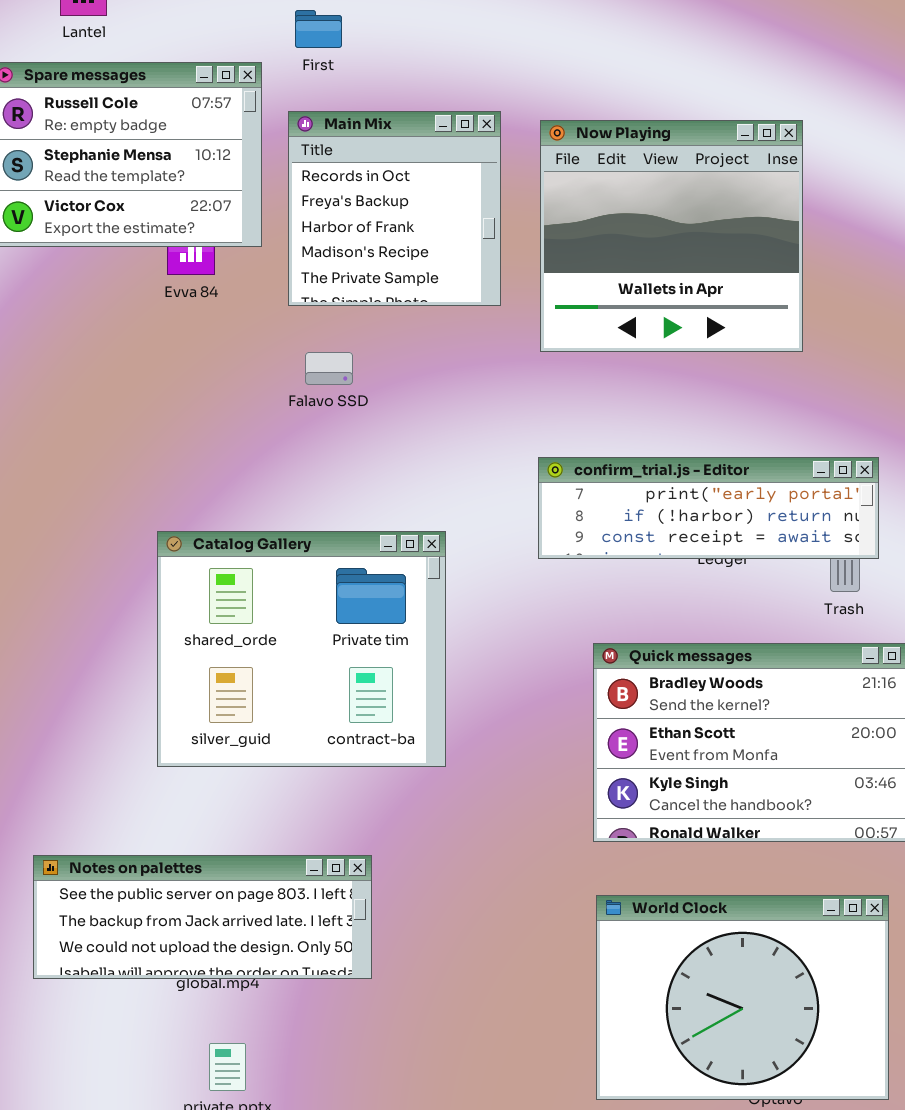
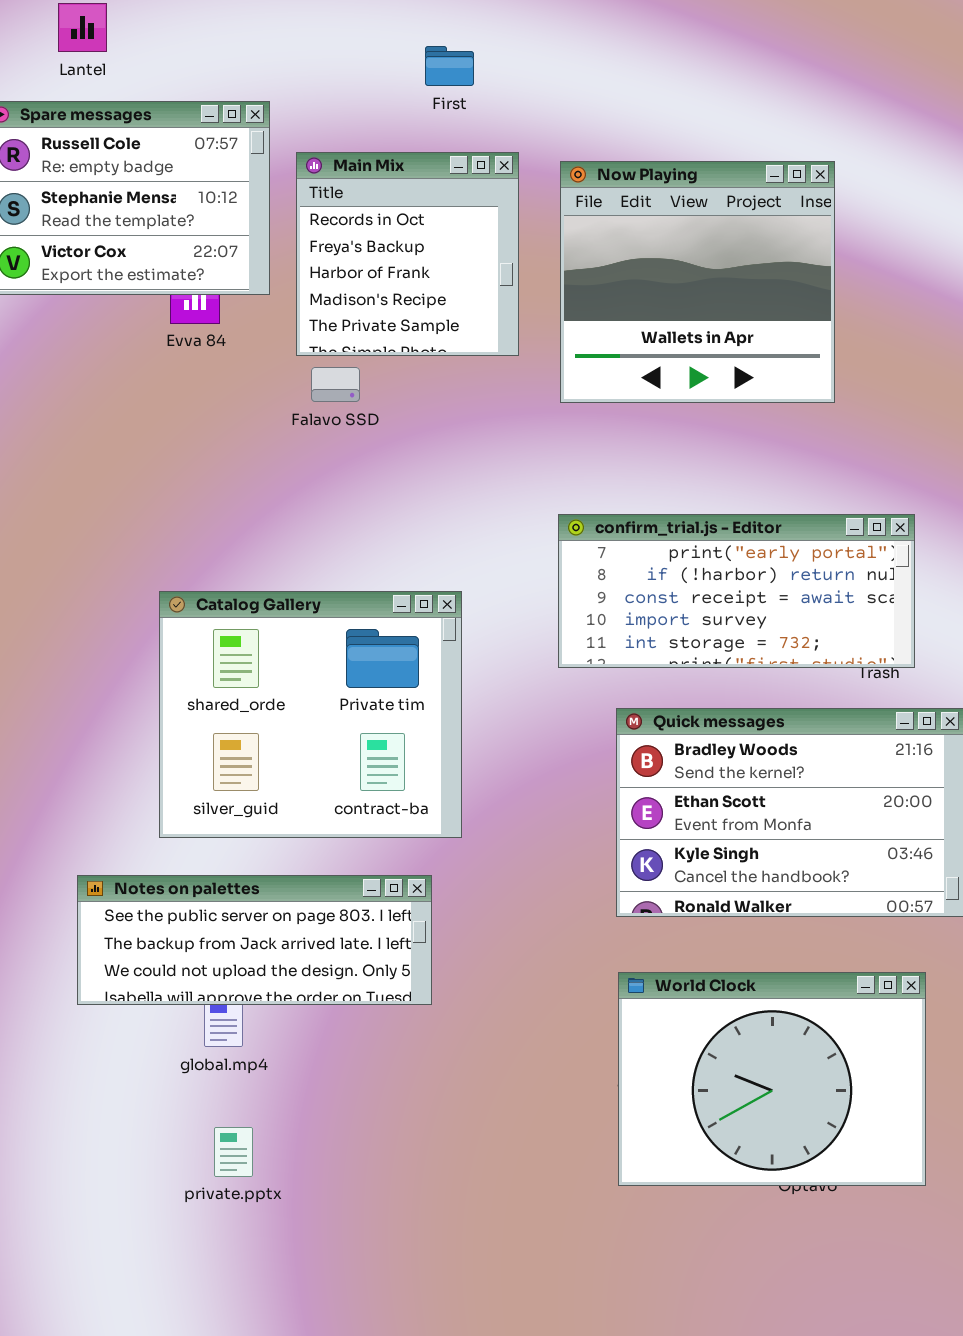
First: [295,10,342,48] -> [425,46,474,86], moved
Falavo SSD: [305,352,353,385] -> [311,367,360,402], moved
confirm_trial.js - Editor: [538,457,879,559] -> [558,514,915,668], resized
Notes on palettes: [33,855,372,979] -> [77,875,432,1005], moved

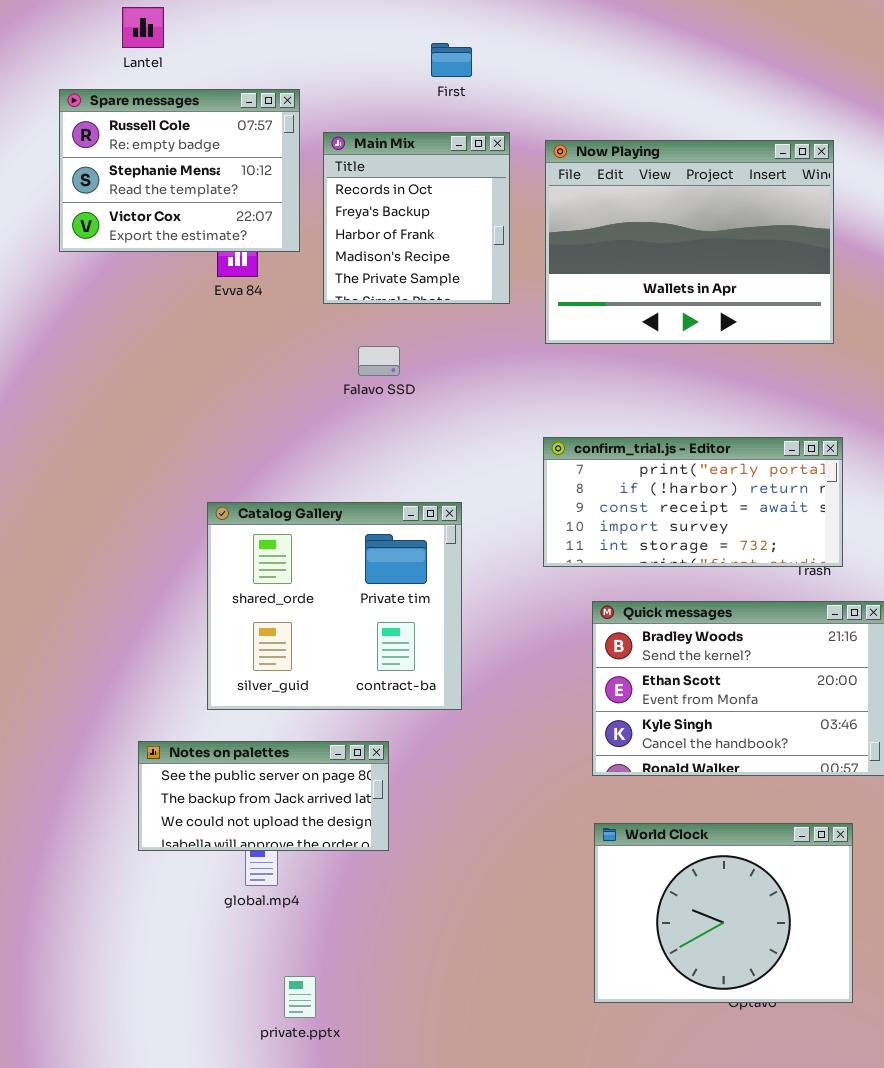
Now Playing: [560,161,835,403] -> [545,140,834,344], resized
Falavo SSD: [311,367,360,402] -> [358,346,400,376], moved
Notes on palettes: [77,875,432,1005] -> [138,741,389,851], resized
private.pptx: [214,1127,253,1177] -> [284,976,316,1018], moved

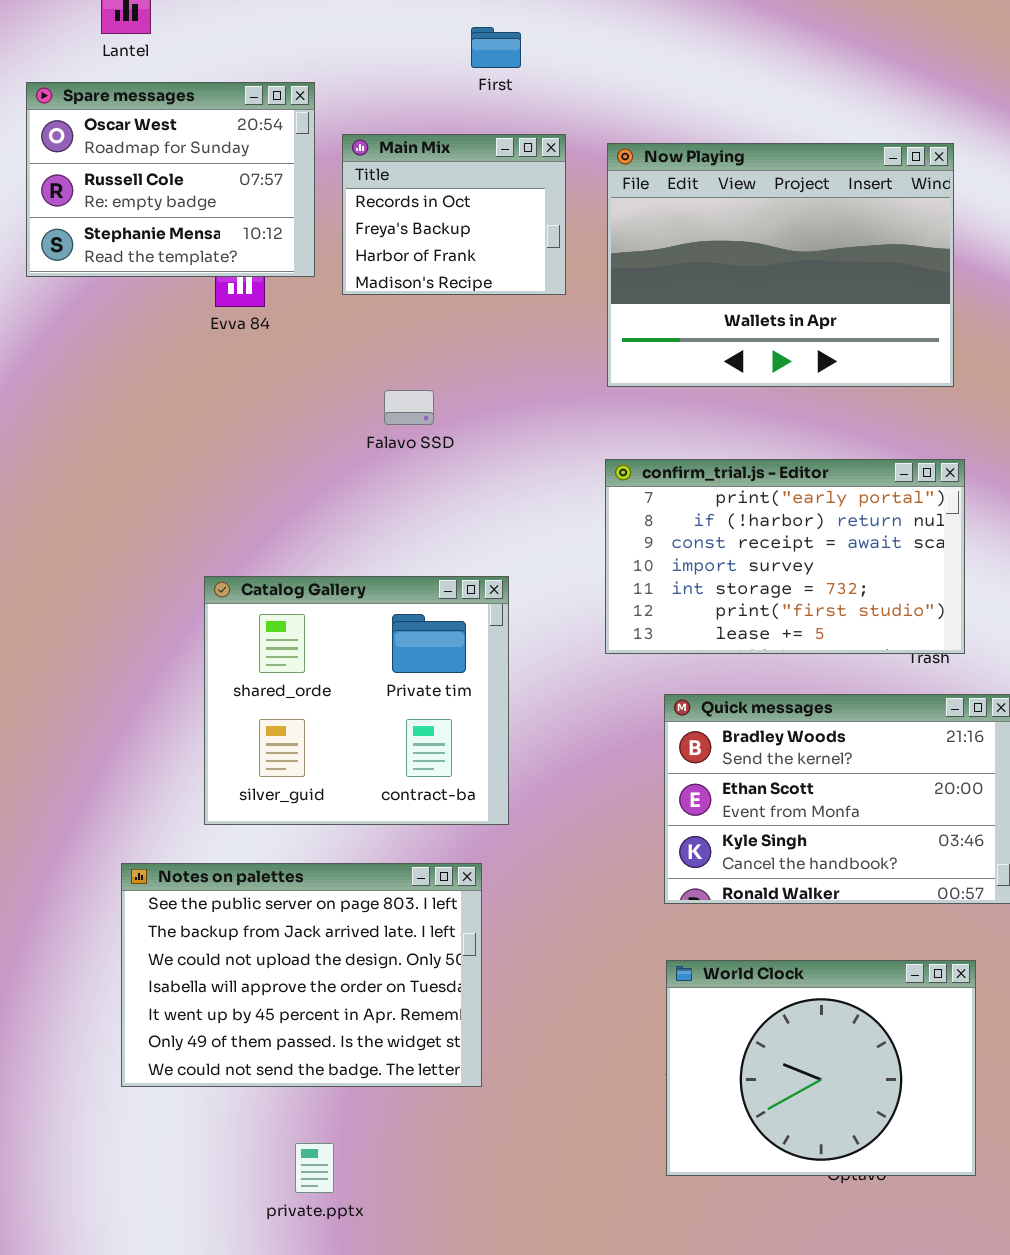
Spare messages: [59,89,300,252] -> [26,82,315,277], scrolled up 1 row
Main Mix: [323,132,510,304] -> [342,134,566,295], resized
confirm_trial.js - Editor: [543,437,843,567] -> [605,459,965,654], resized
Notes on palettes: [138,741,389,851] -> [121,863,482,1087], resized

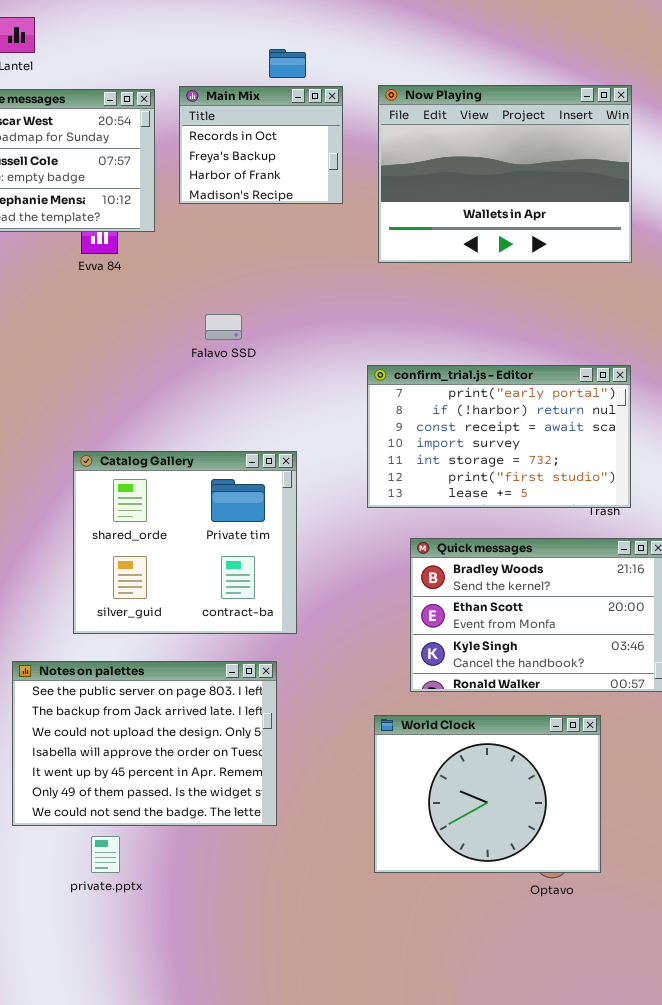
Main Mix: [342,134,566,295] -> [179,86,343,204], moved
Now Playing: [607,143,954,387] -> [378,85,632,263], moved
World Clock: [666,960,976,1176] -> [374,715,601,873], moved
private.pptx: [295,1143,334,1193] -> [91,836,120,873], moved

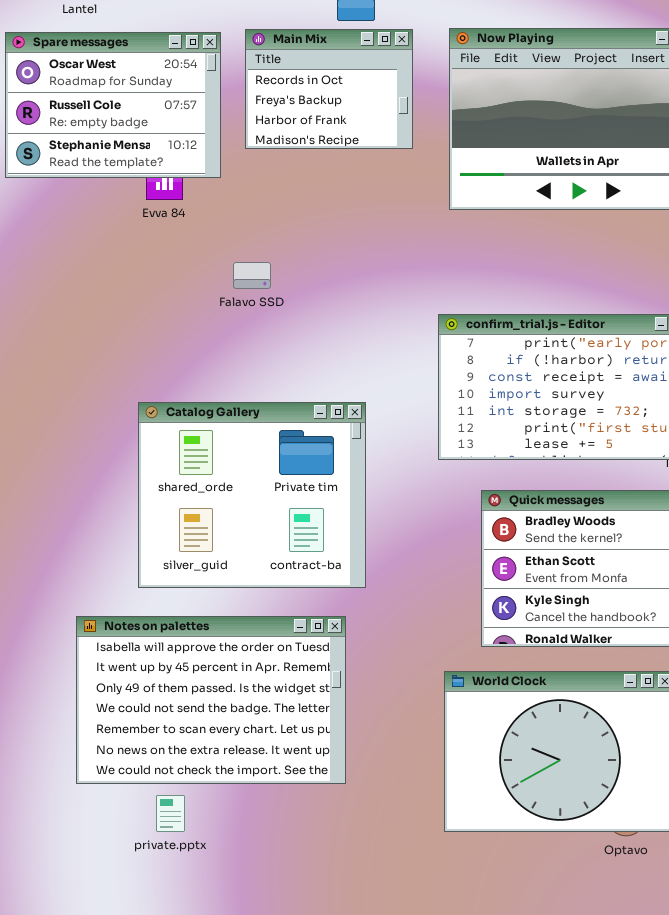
Falavo SSD: [205,314,242,340] -> [233,262,271,289], moved
Notes on palettes: [12,661,277,826] -> [76,616,346,784], scrolled down 3 rows

